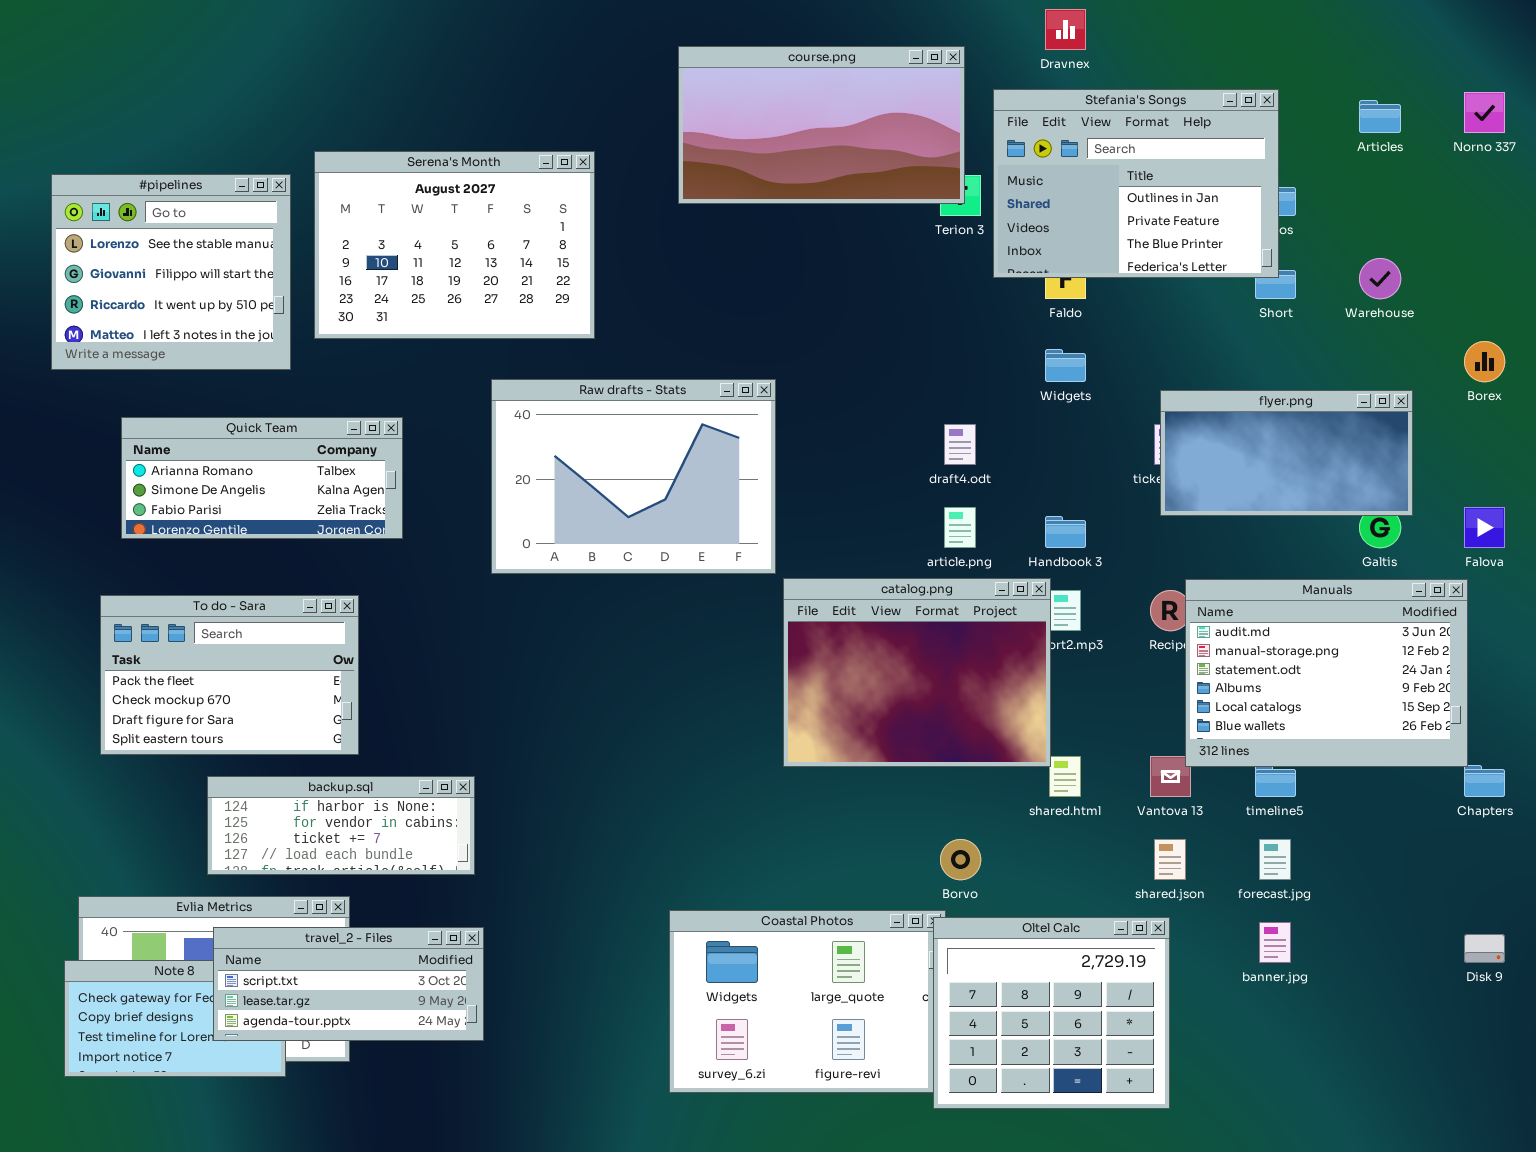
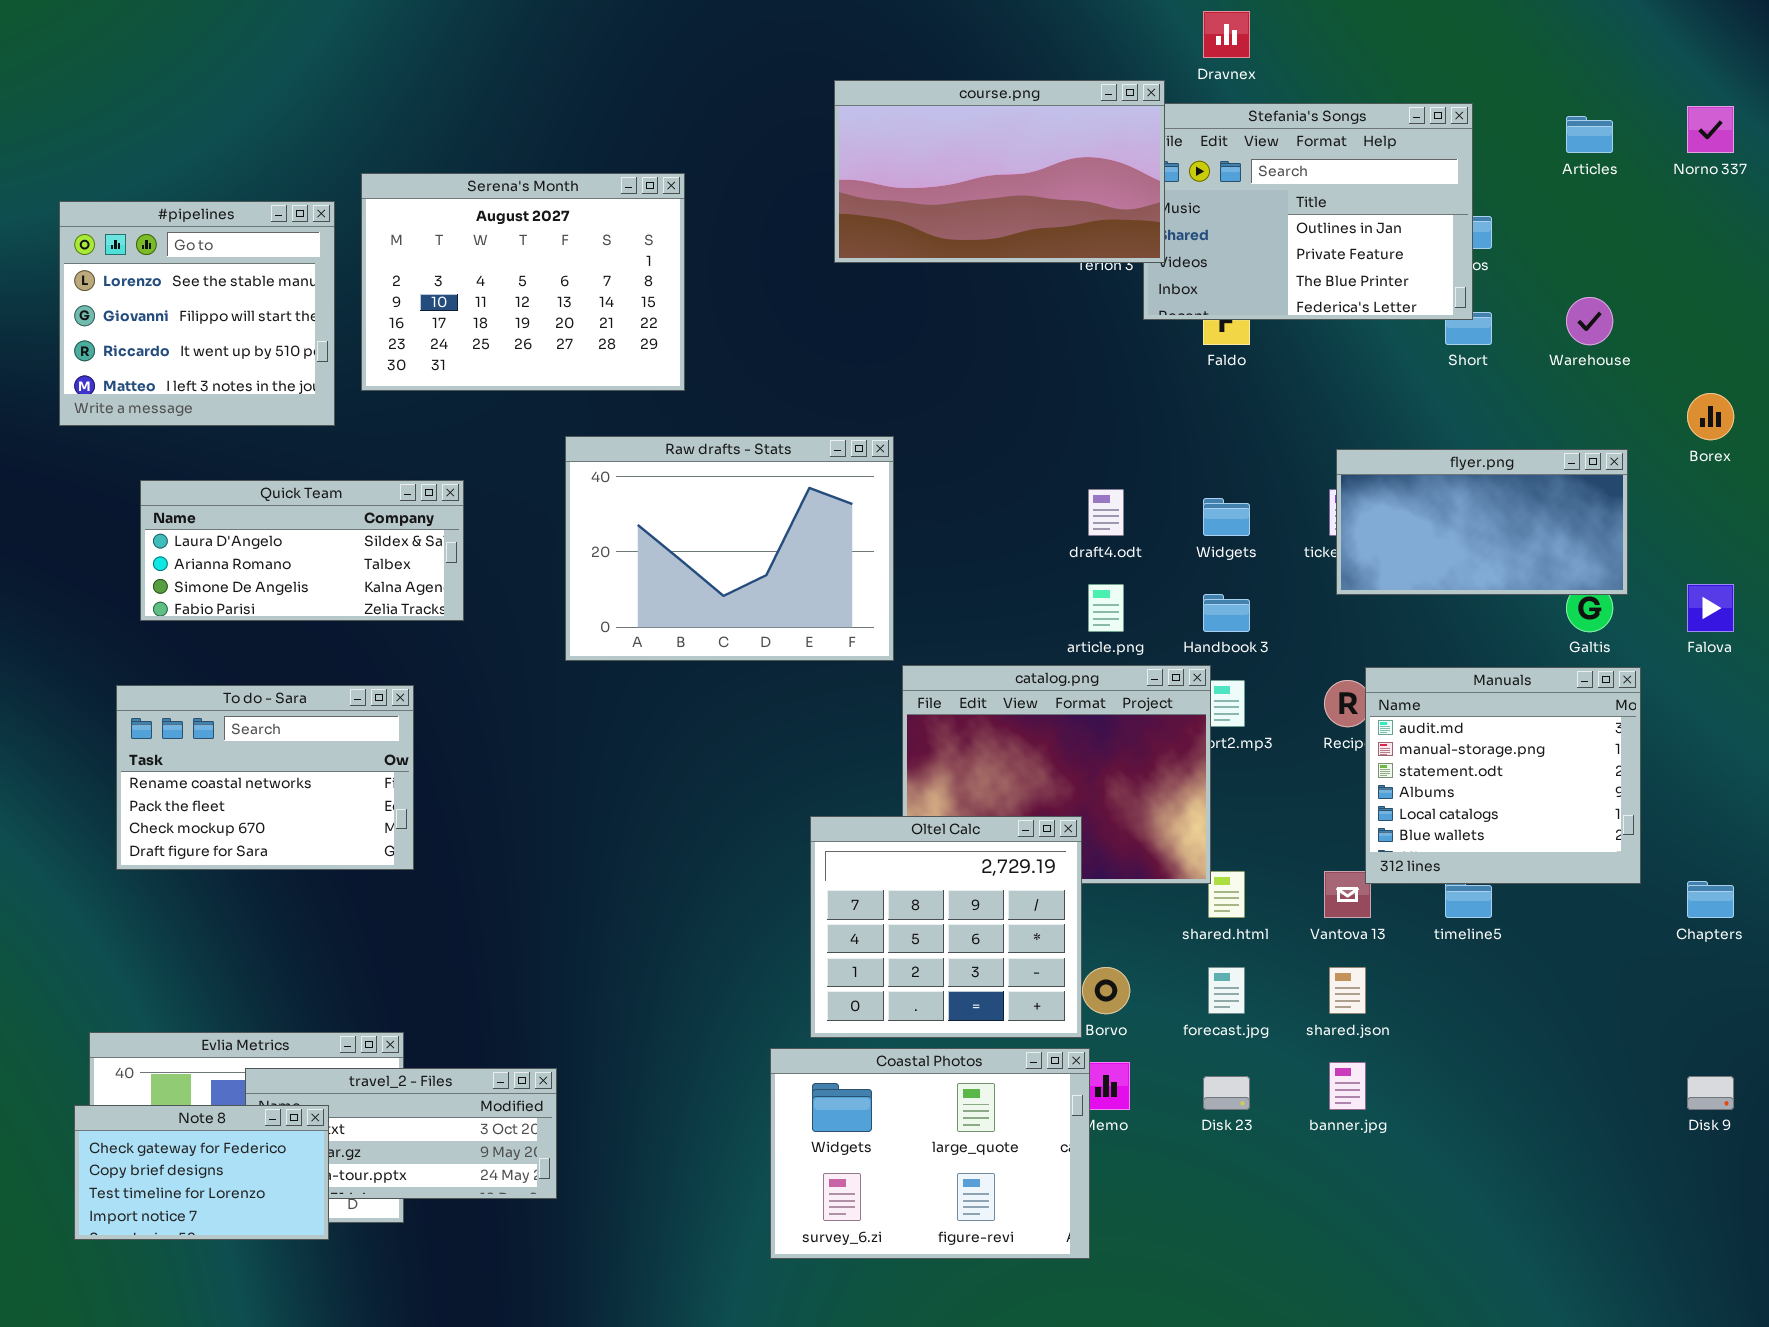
course.png: [678,46,965,204] -> [834,80,1165,263], moved
Widgets: [1045,349,1086,382] -> [1203,498,1250,536], moved
Quick Team: [121,417,403,539] -> [140,480,464,621], scrolled up 1 row
Manuals: [1185,579,1468,767] -> [1365,667,1641,884], resized
To do - Sara: [100,595,359,755] -> [116,685,414,870], scrolled up 1 row
backup.sql: [207,776,475,875] -> none, closed
forecast.jpg: [1259,839,1291,880] -> [1208,967,1245,1014], moved
Oltel Calc: [933,917,1170,1109] -> [810,816,1082,1038], moved
banner.jpg: [1259,922,1291,963] -> [1329,1062,1366,1110], moved
Note 8: [64,960,286,1077] -> [74,1105,329,1240], raised

